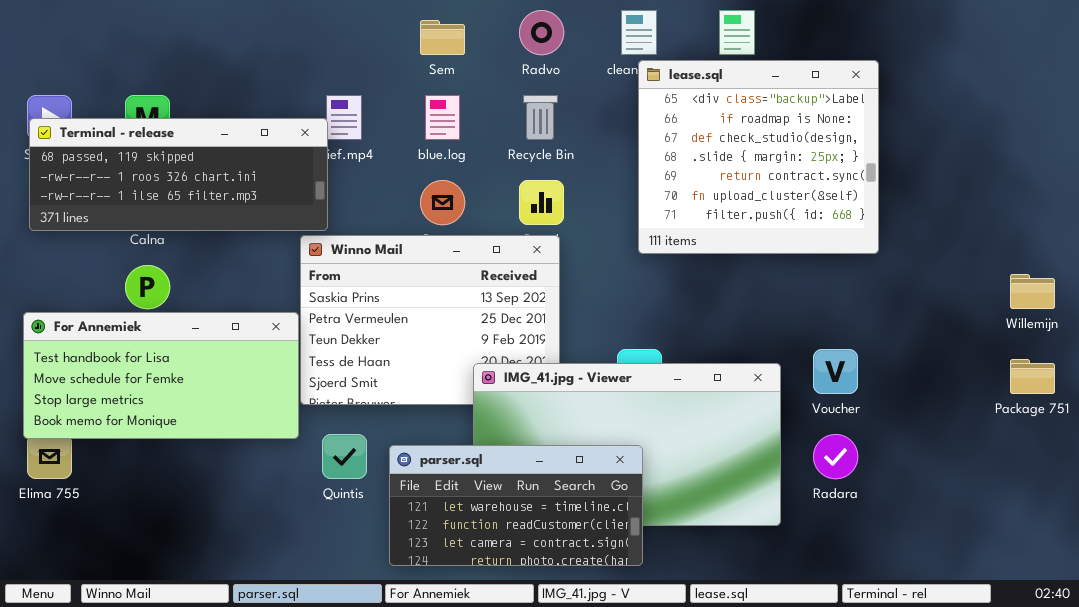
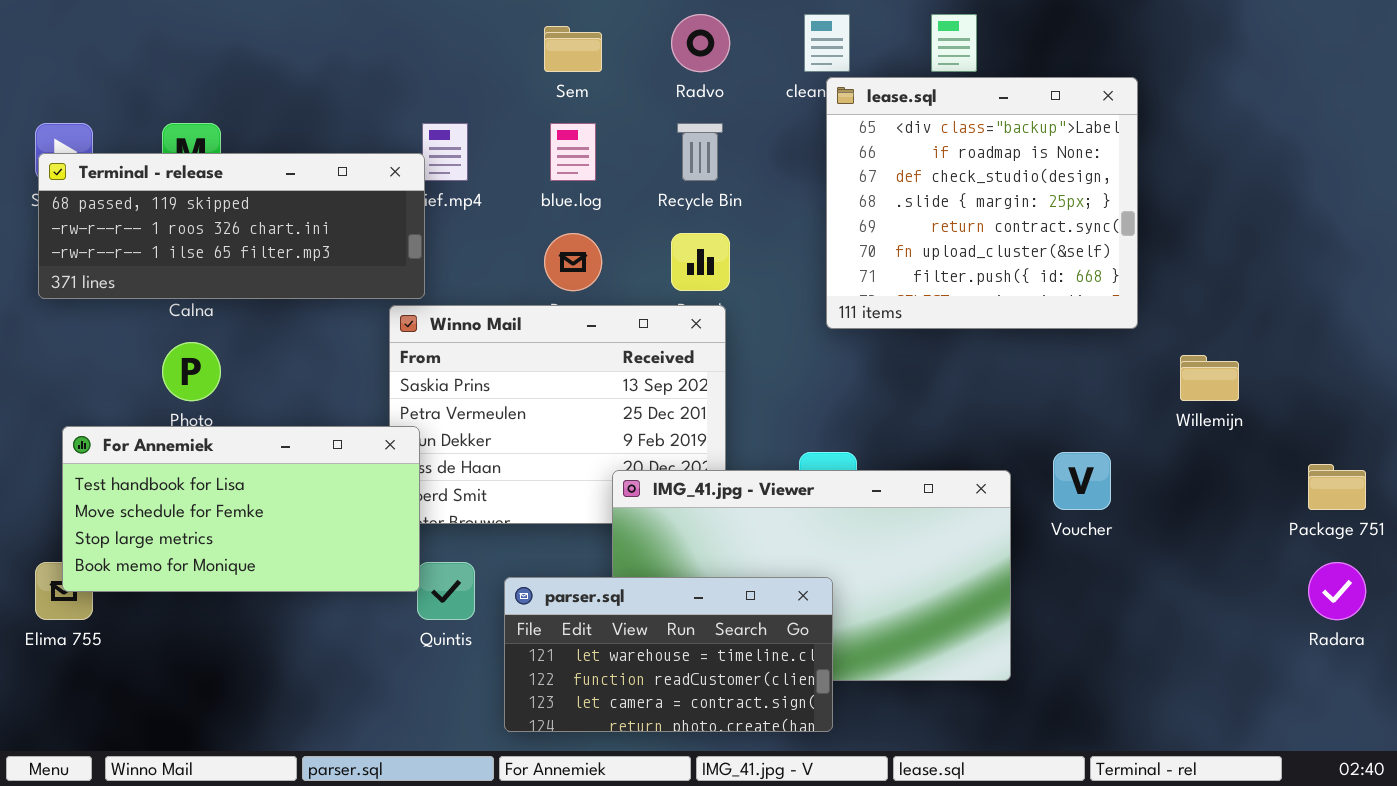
Willemijn: [1010,274,1055,309] -> [1180,355,1239,401], moved
For Annemiek: [23,312,299,439] -> [62,426,420,592], moved
Radara: [813,434,858,479] -> [1308,562,1366,620], moved

